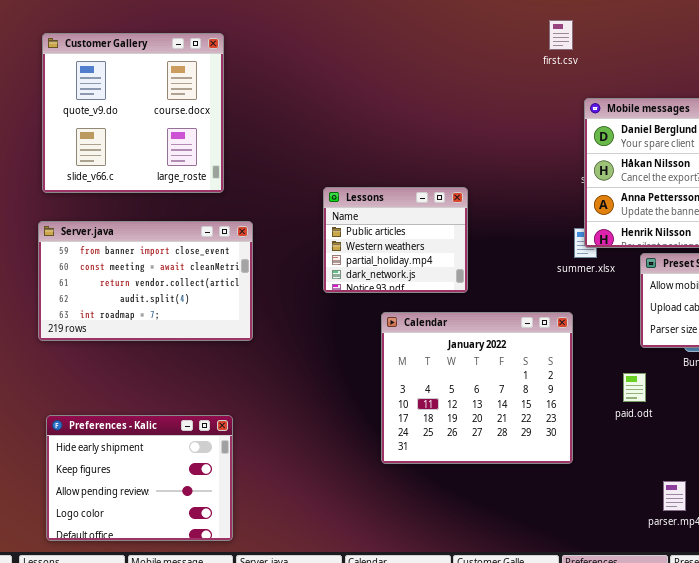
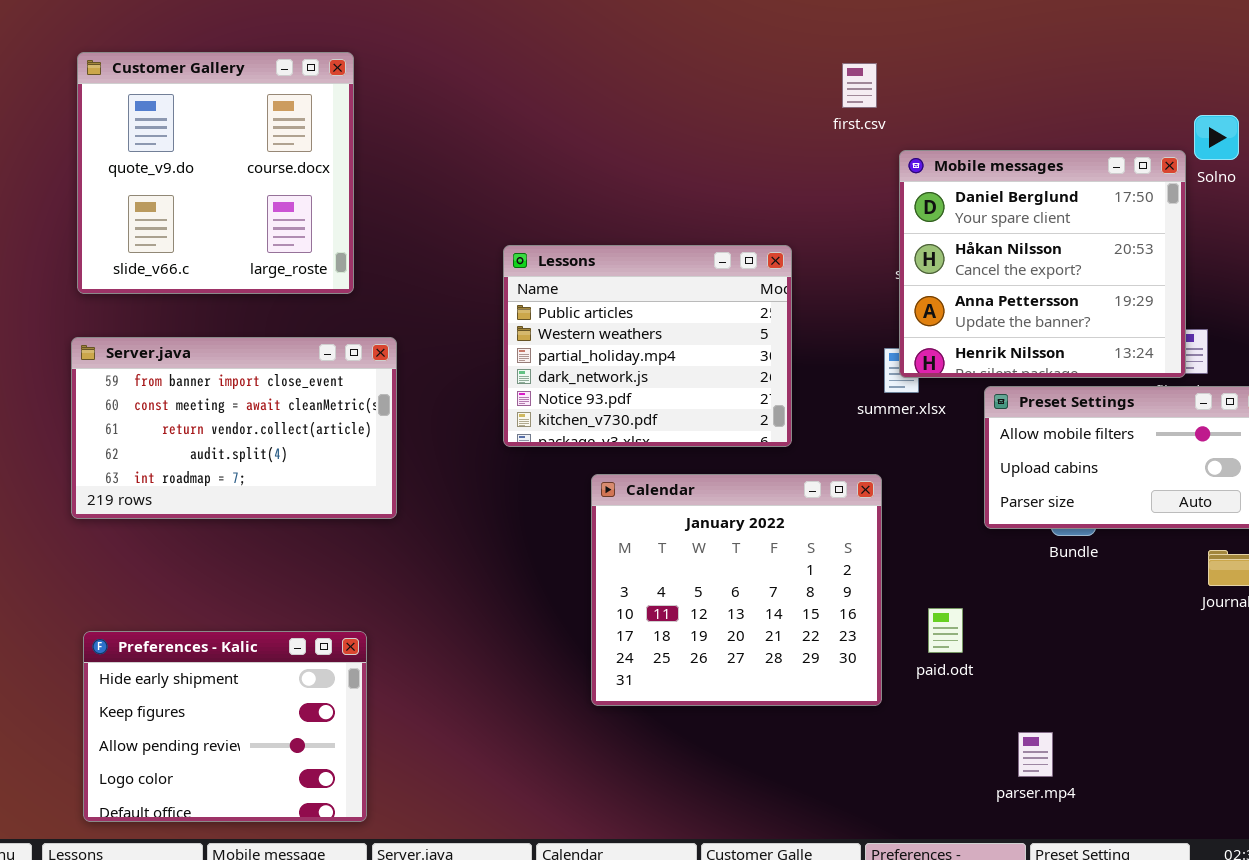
first.csv: [549,20,573,50] -> [842,63,877,108], moved
Lessons: [323,187,468,293] -> [503,245,792,447], resized
paid.odt: [623,373,646,402] -> [928,608,963,653], moved

